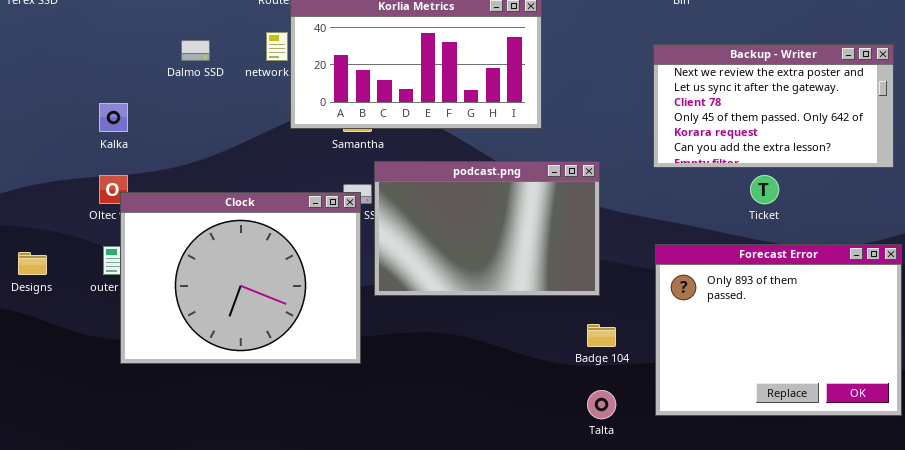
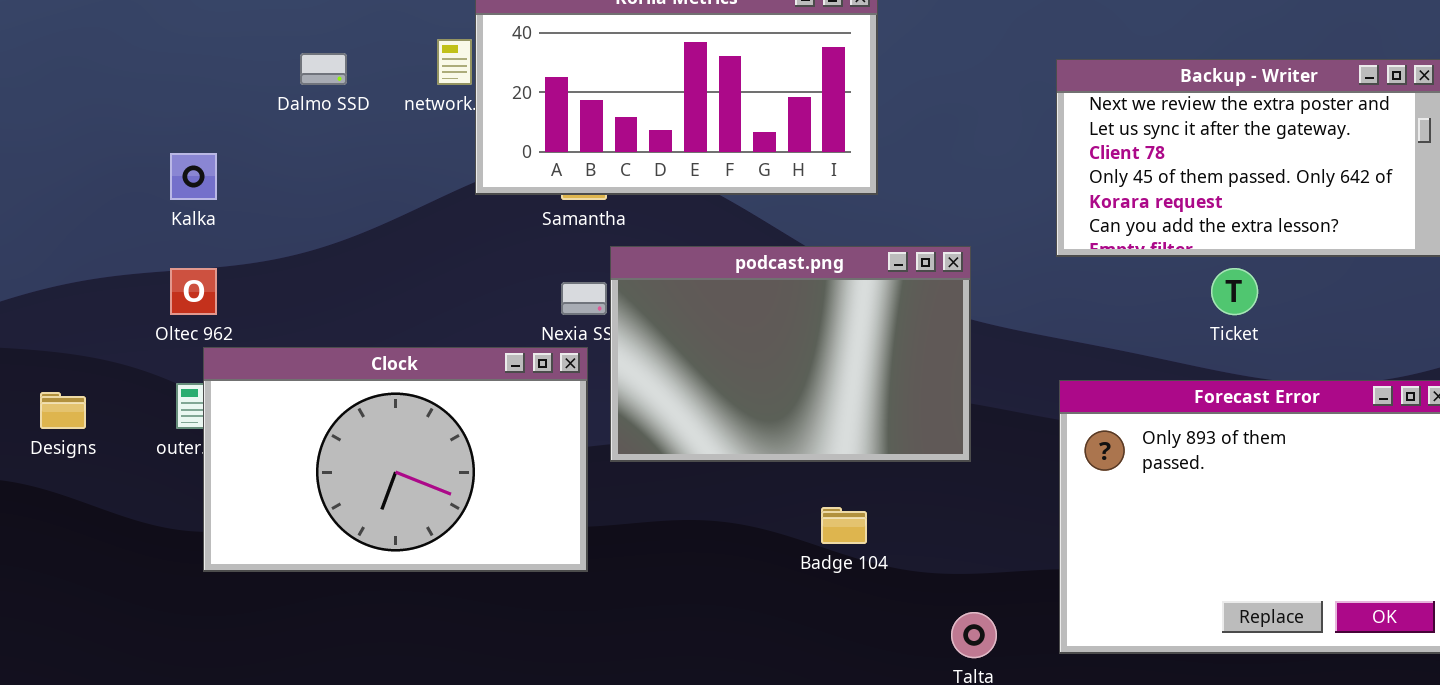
Clock: [120,192,361,364] -> [203,347,588,572], resized
Badge 104: [587,324,616,347] -> [821,507,867,544], moved

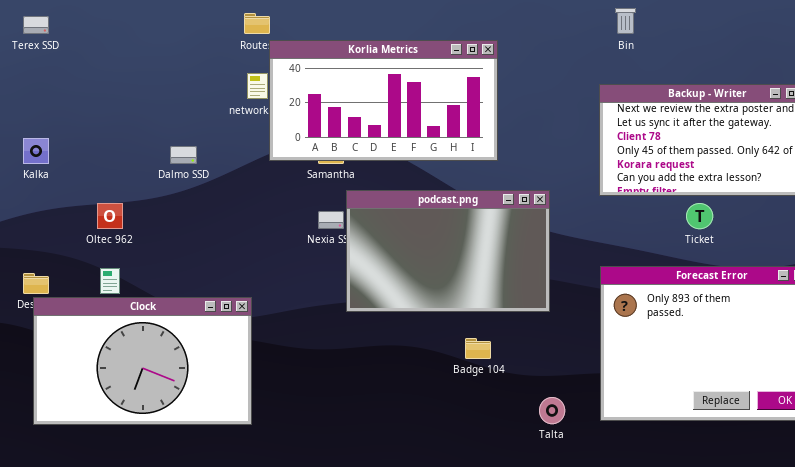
Dalmo SSD: [300,53,347,85] -> [170,146,197,164], moved
Kalka: [170,153,217,200] -> [23,138,49,164], moved
Clock: [203,347,588,572] -> [33,297,252,425], moved

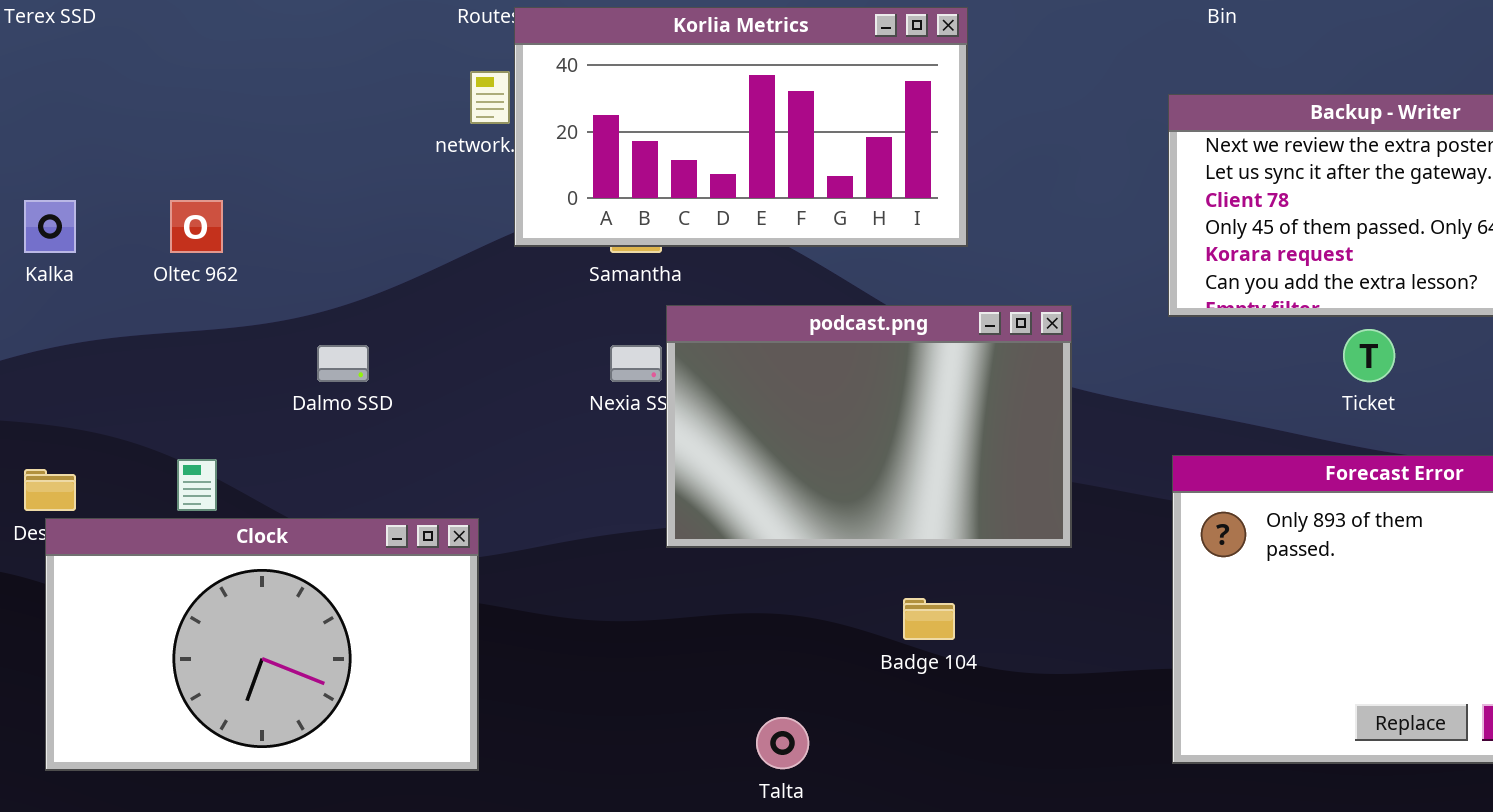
Dalmo SSD: [170,146,197,164] -> [317,345,369,382], moved
Oltec 962: [97,203,123,229] -> [170,200,223,253], moved
Talta: [539,397,565,424] -> [756,717,809,769], moved

